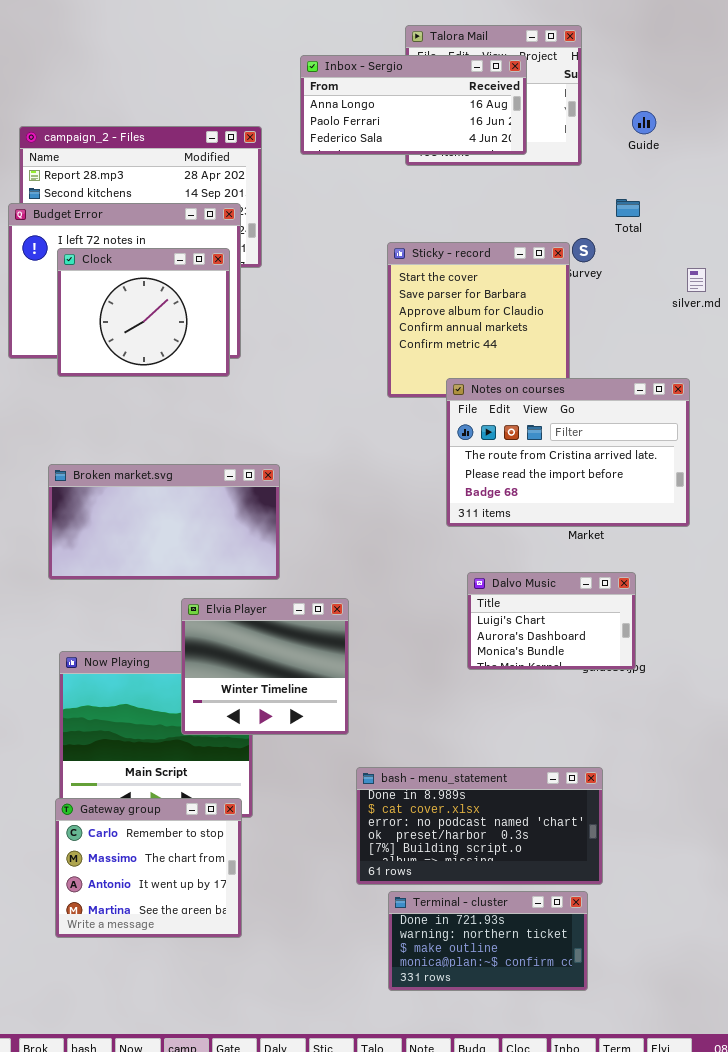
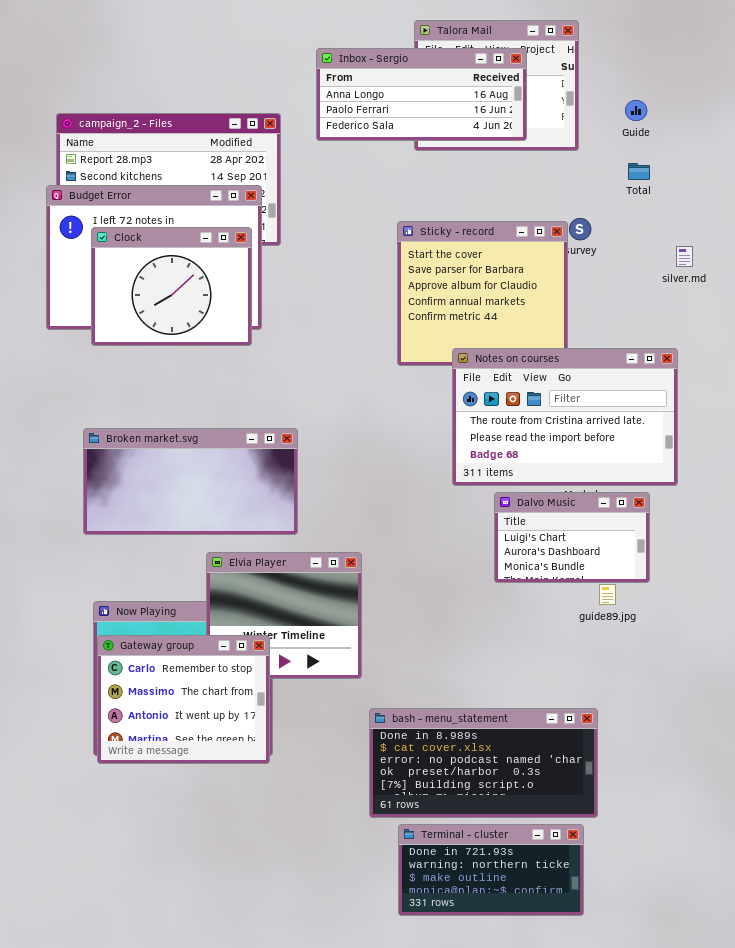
Total: [616,199,640,217] -> [628,163,650,180], moved
Dalvo Music: [467,572,636,670] -> [494,492,650,583], moved
Gateway group: [55,798,242,938] -> [97,635,270,764], moved

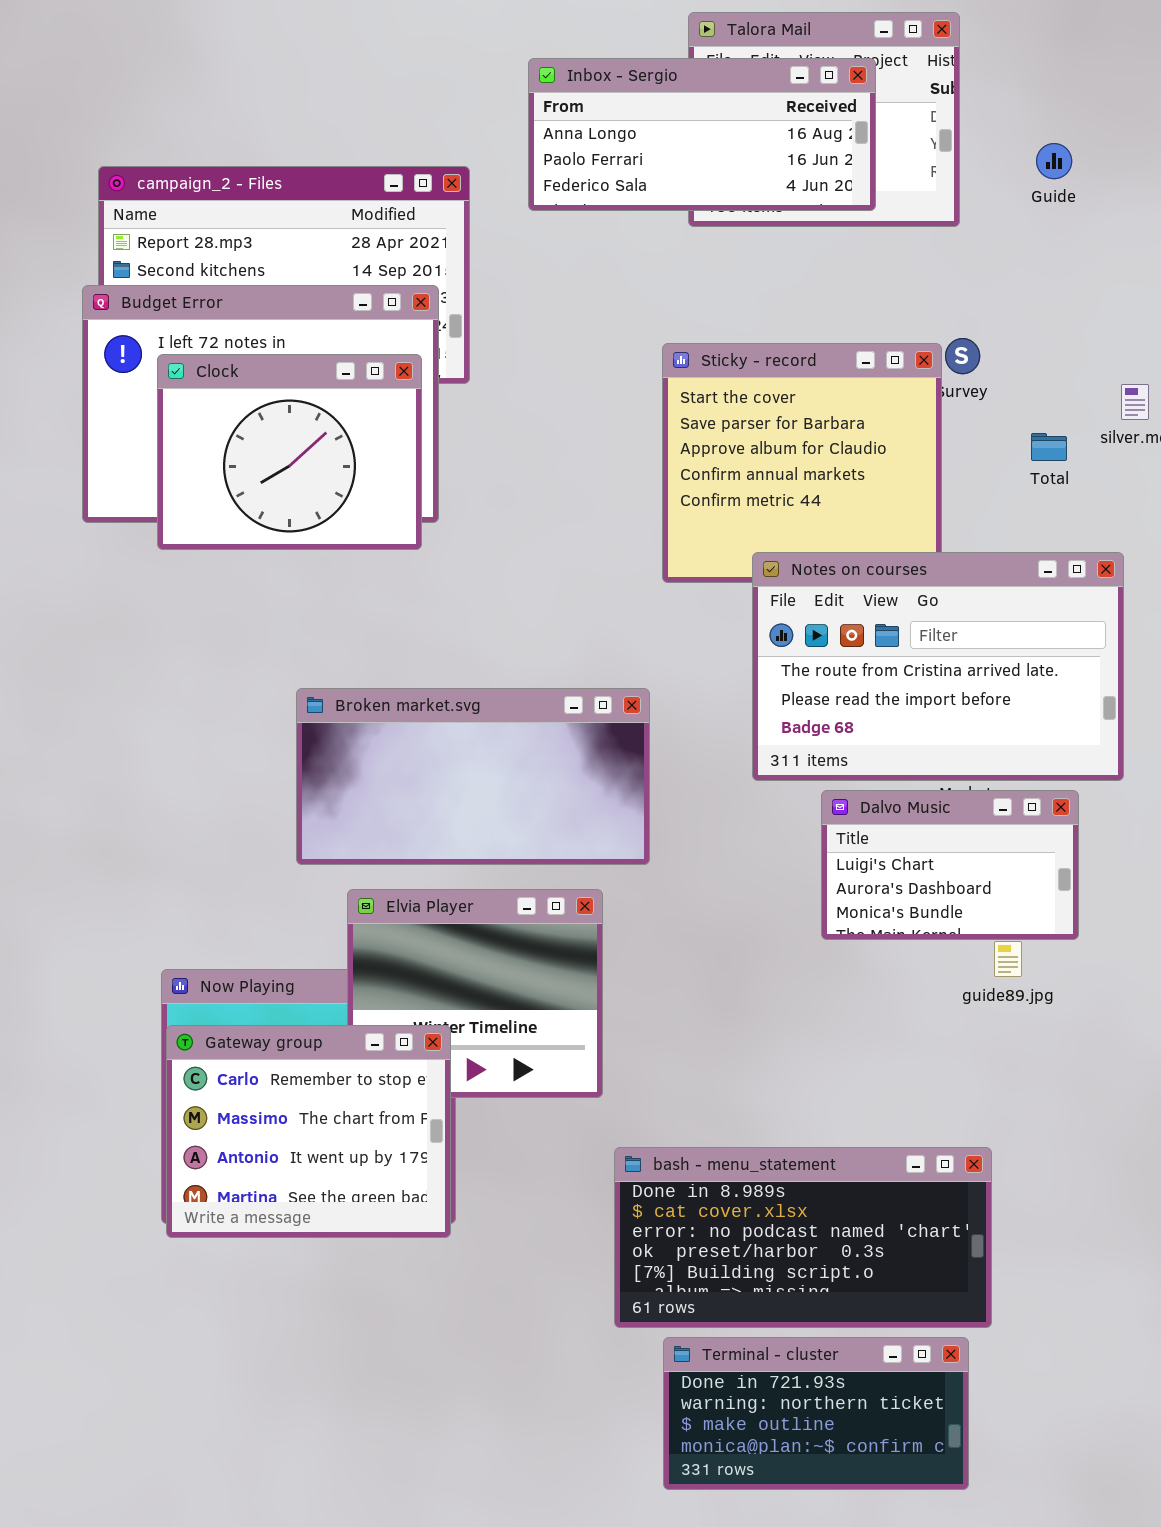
Total: [628,163,650,180] -> [1031,433,1067,461], moved
Broken market.svg: [83,428,298,535] -> [296,688,650,865], moved

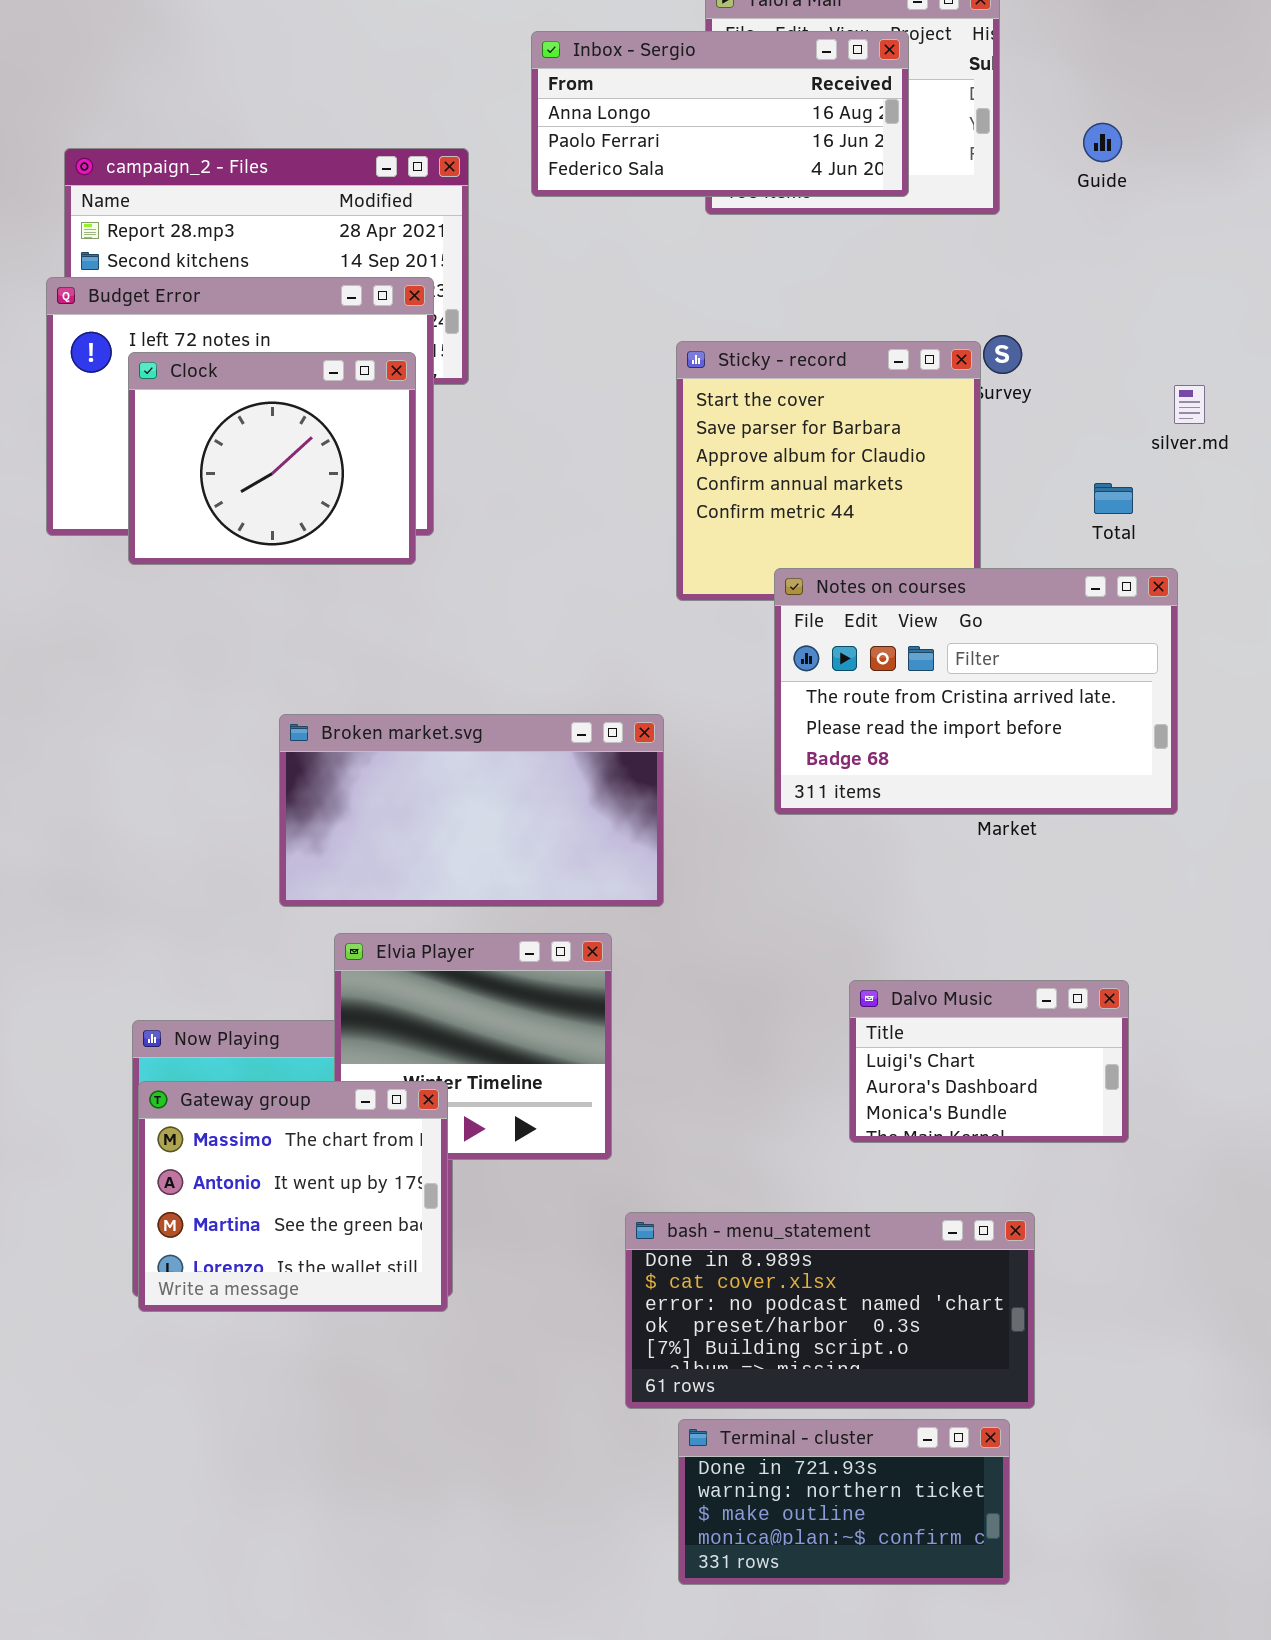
Total: [1031,433,1067,461] -> [1094,483,1133,514], moved
Dalvo Music: [821,790,1079,940] -> [849,980,1129,1143], moved
Gateway group: [166,1025,451,1238] -> [138,1081,448,1312], scrolled down 1 row

